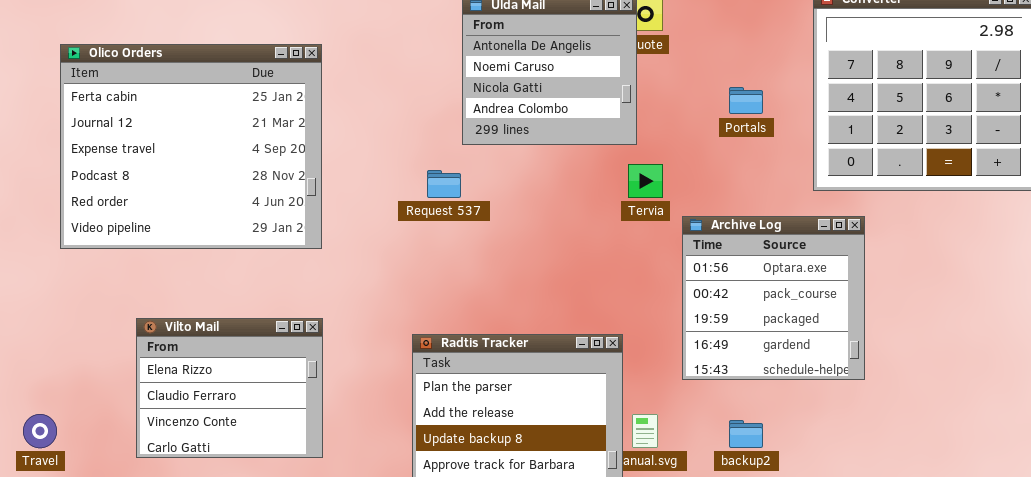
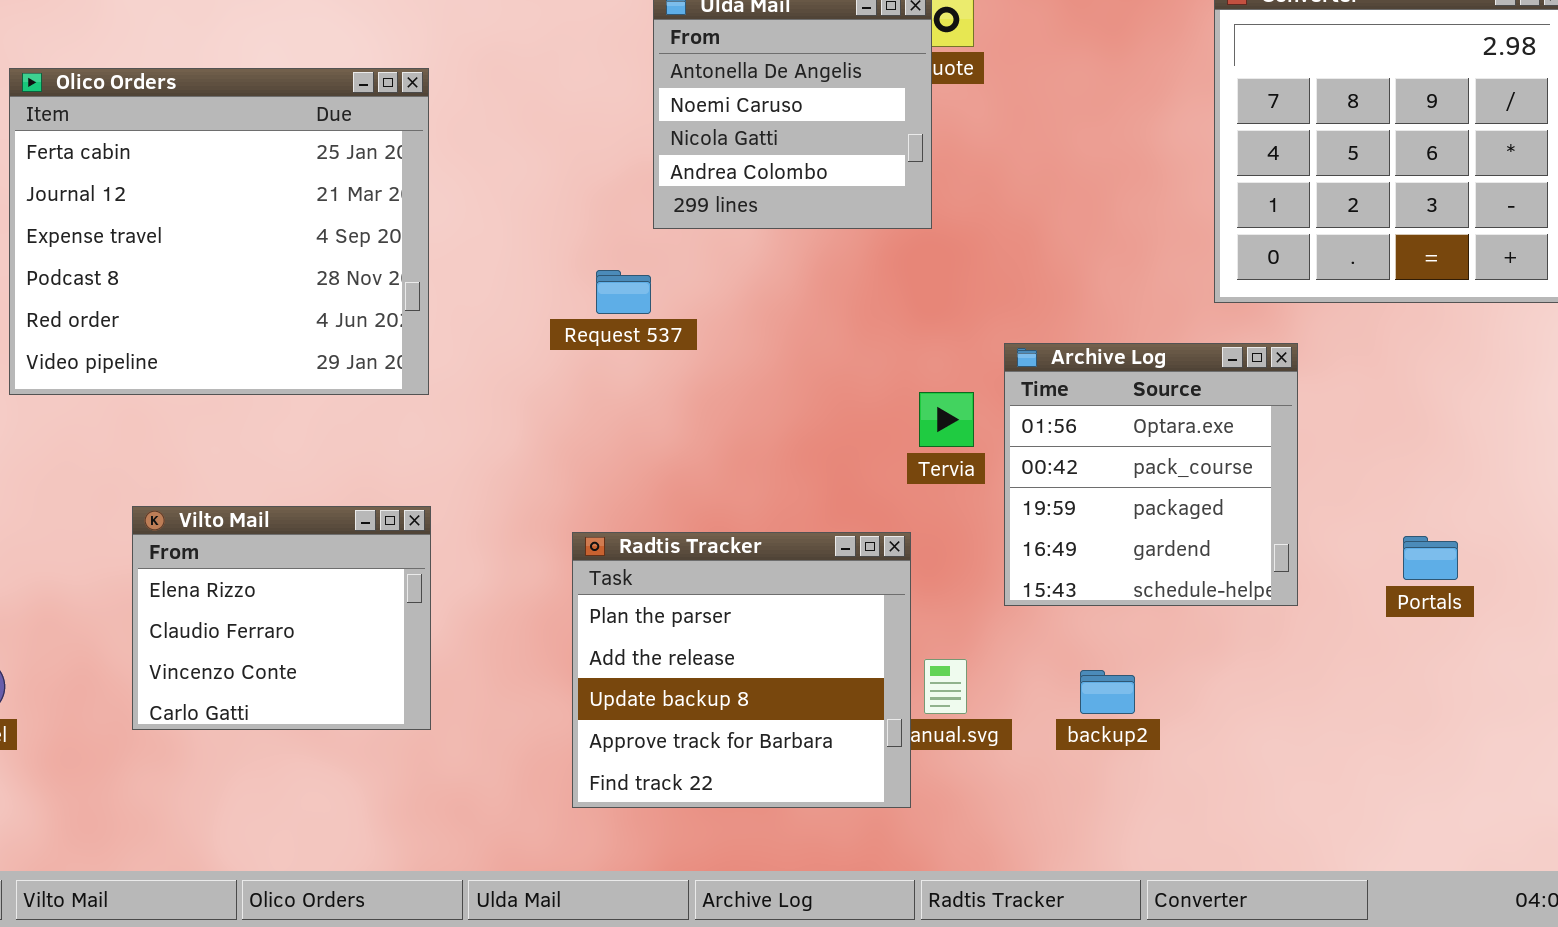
Portals: [729,87,763,114] -> [1403,536,1458,580], moved
Tervia: [628,164,663,198] -> [919,392,974,447], moved

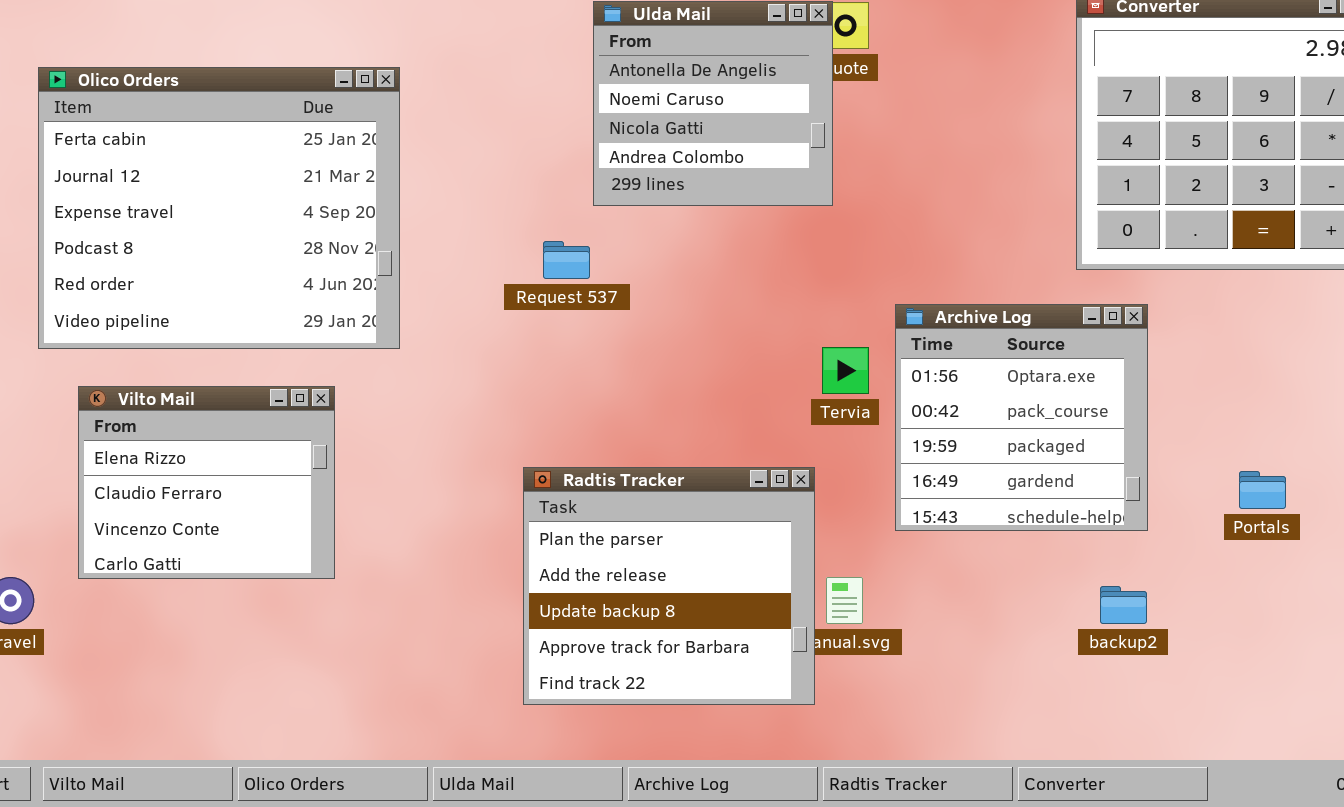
Vilto Mail: [132,506,431,730] -> [78,386,335,579], moved
backup2: [1080,670,1135,714] -> [1100,586,1147,624], moved

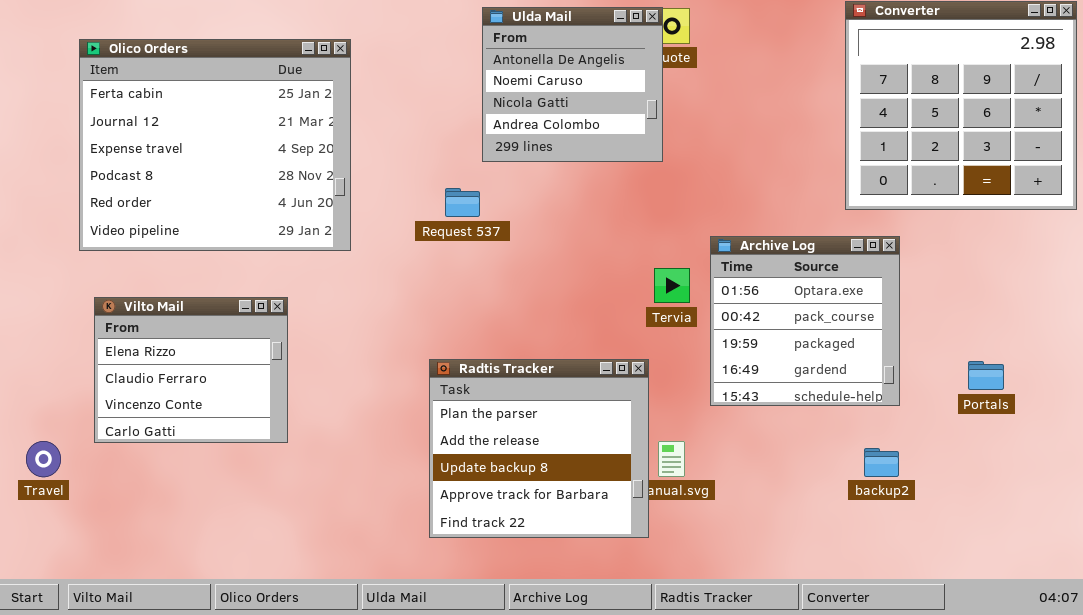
Olico Orders: [38,67,400,349] -> [79,39,351,251], moved

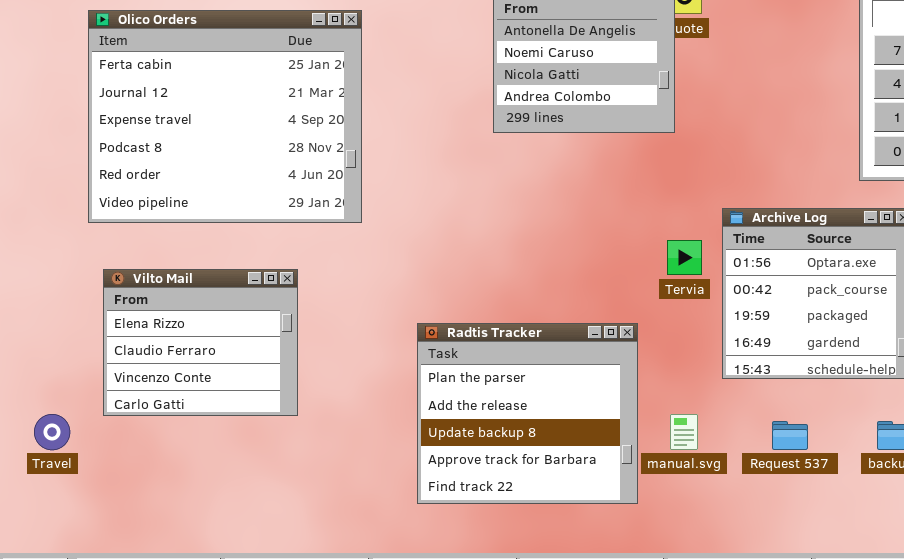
Request 537: [445,188,480,217] -> [772,421,808,450], moved
Radtis Tracker: [429,359,649,538] -> [417,323,638,504], moved

